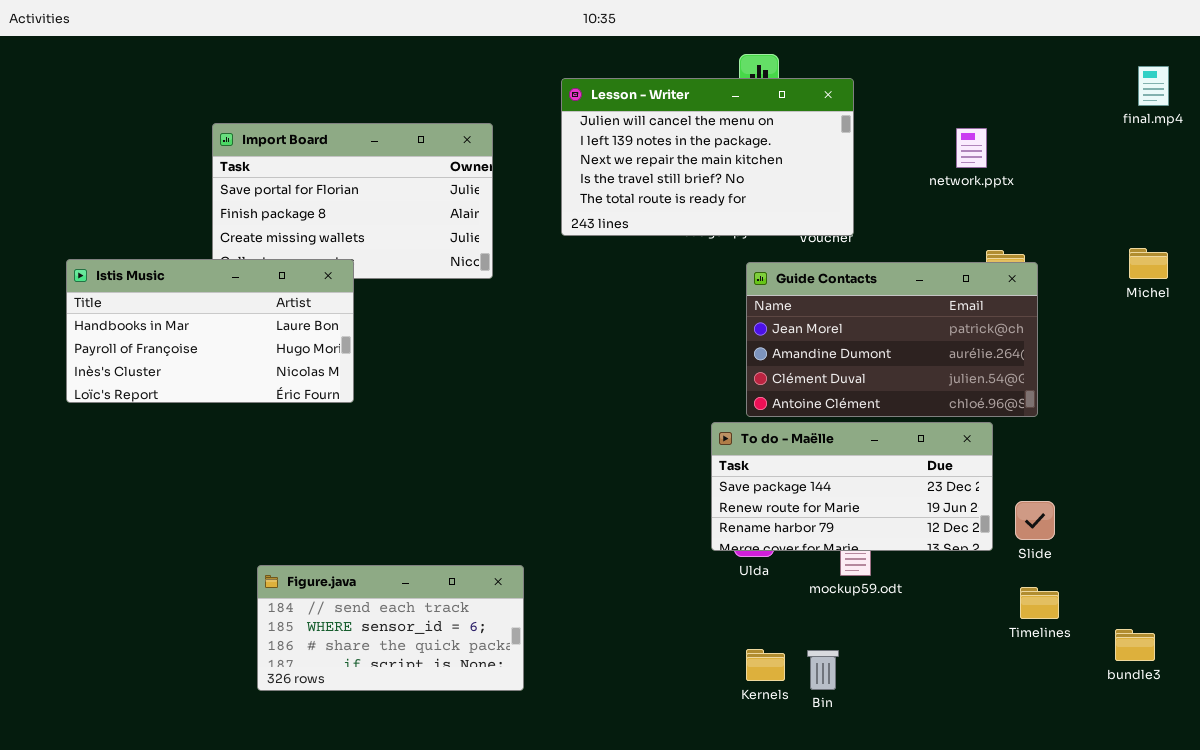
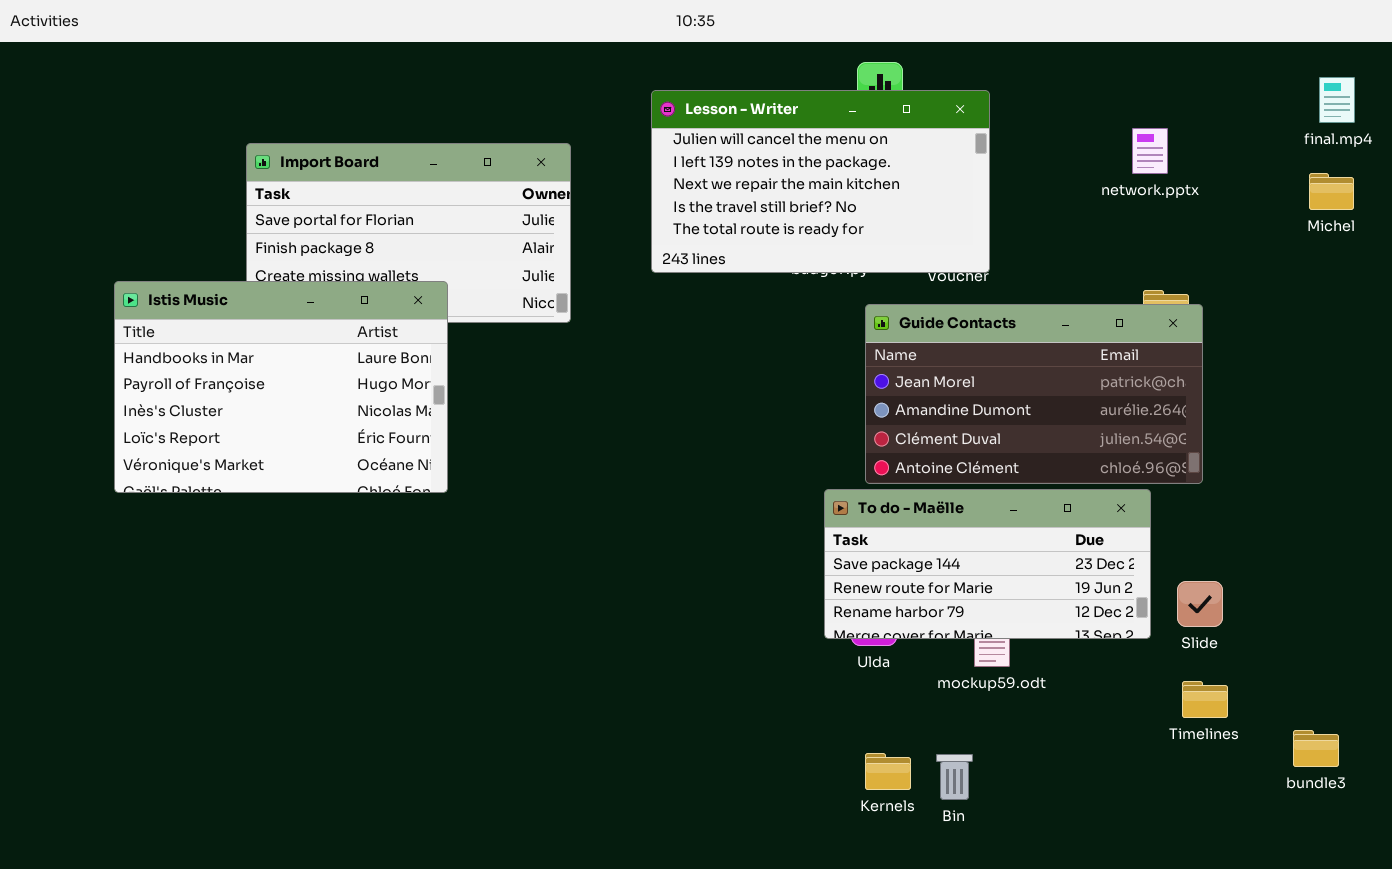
network.pptx: [956,128,987,168] -> [1132,128,1168,174], moved
Michel: [1129,248,1168,279] -> [1309,173,1354,210], moved
Istis Music: [66,259,354,403] -> [114,281,448,493], moved, resized
Figure.java: [257,565,524,691] -> none, closed

